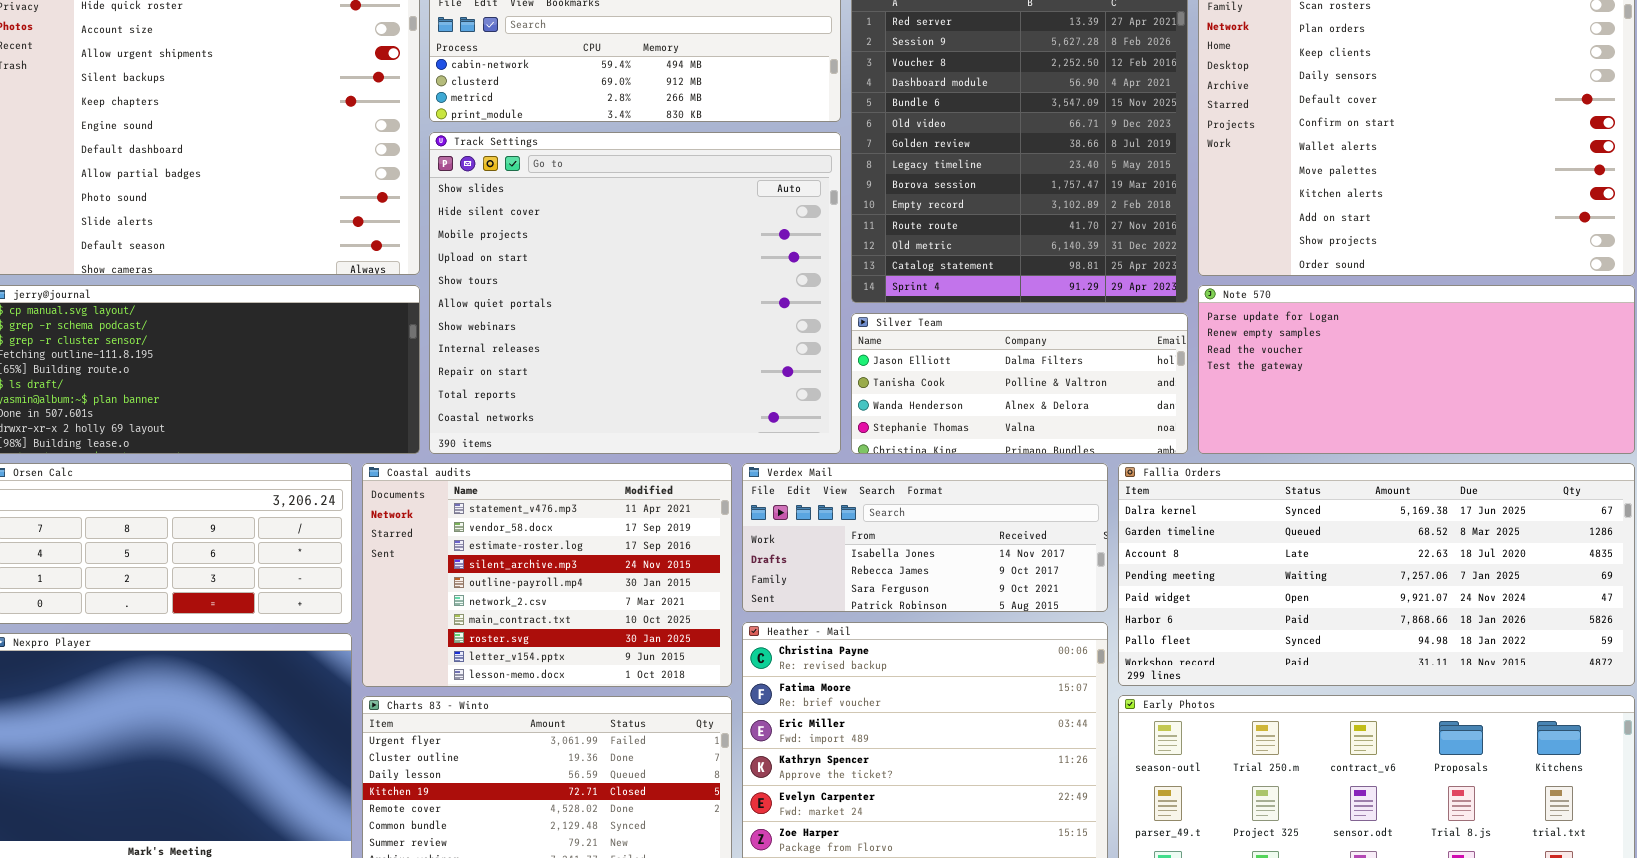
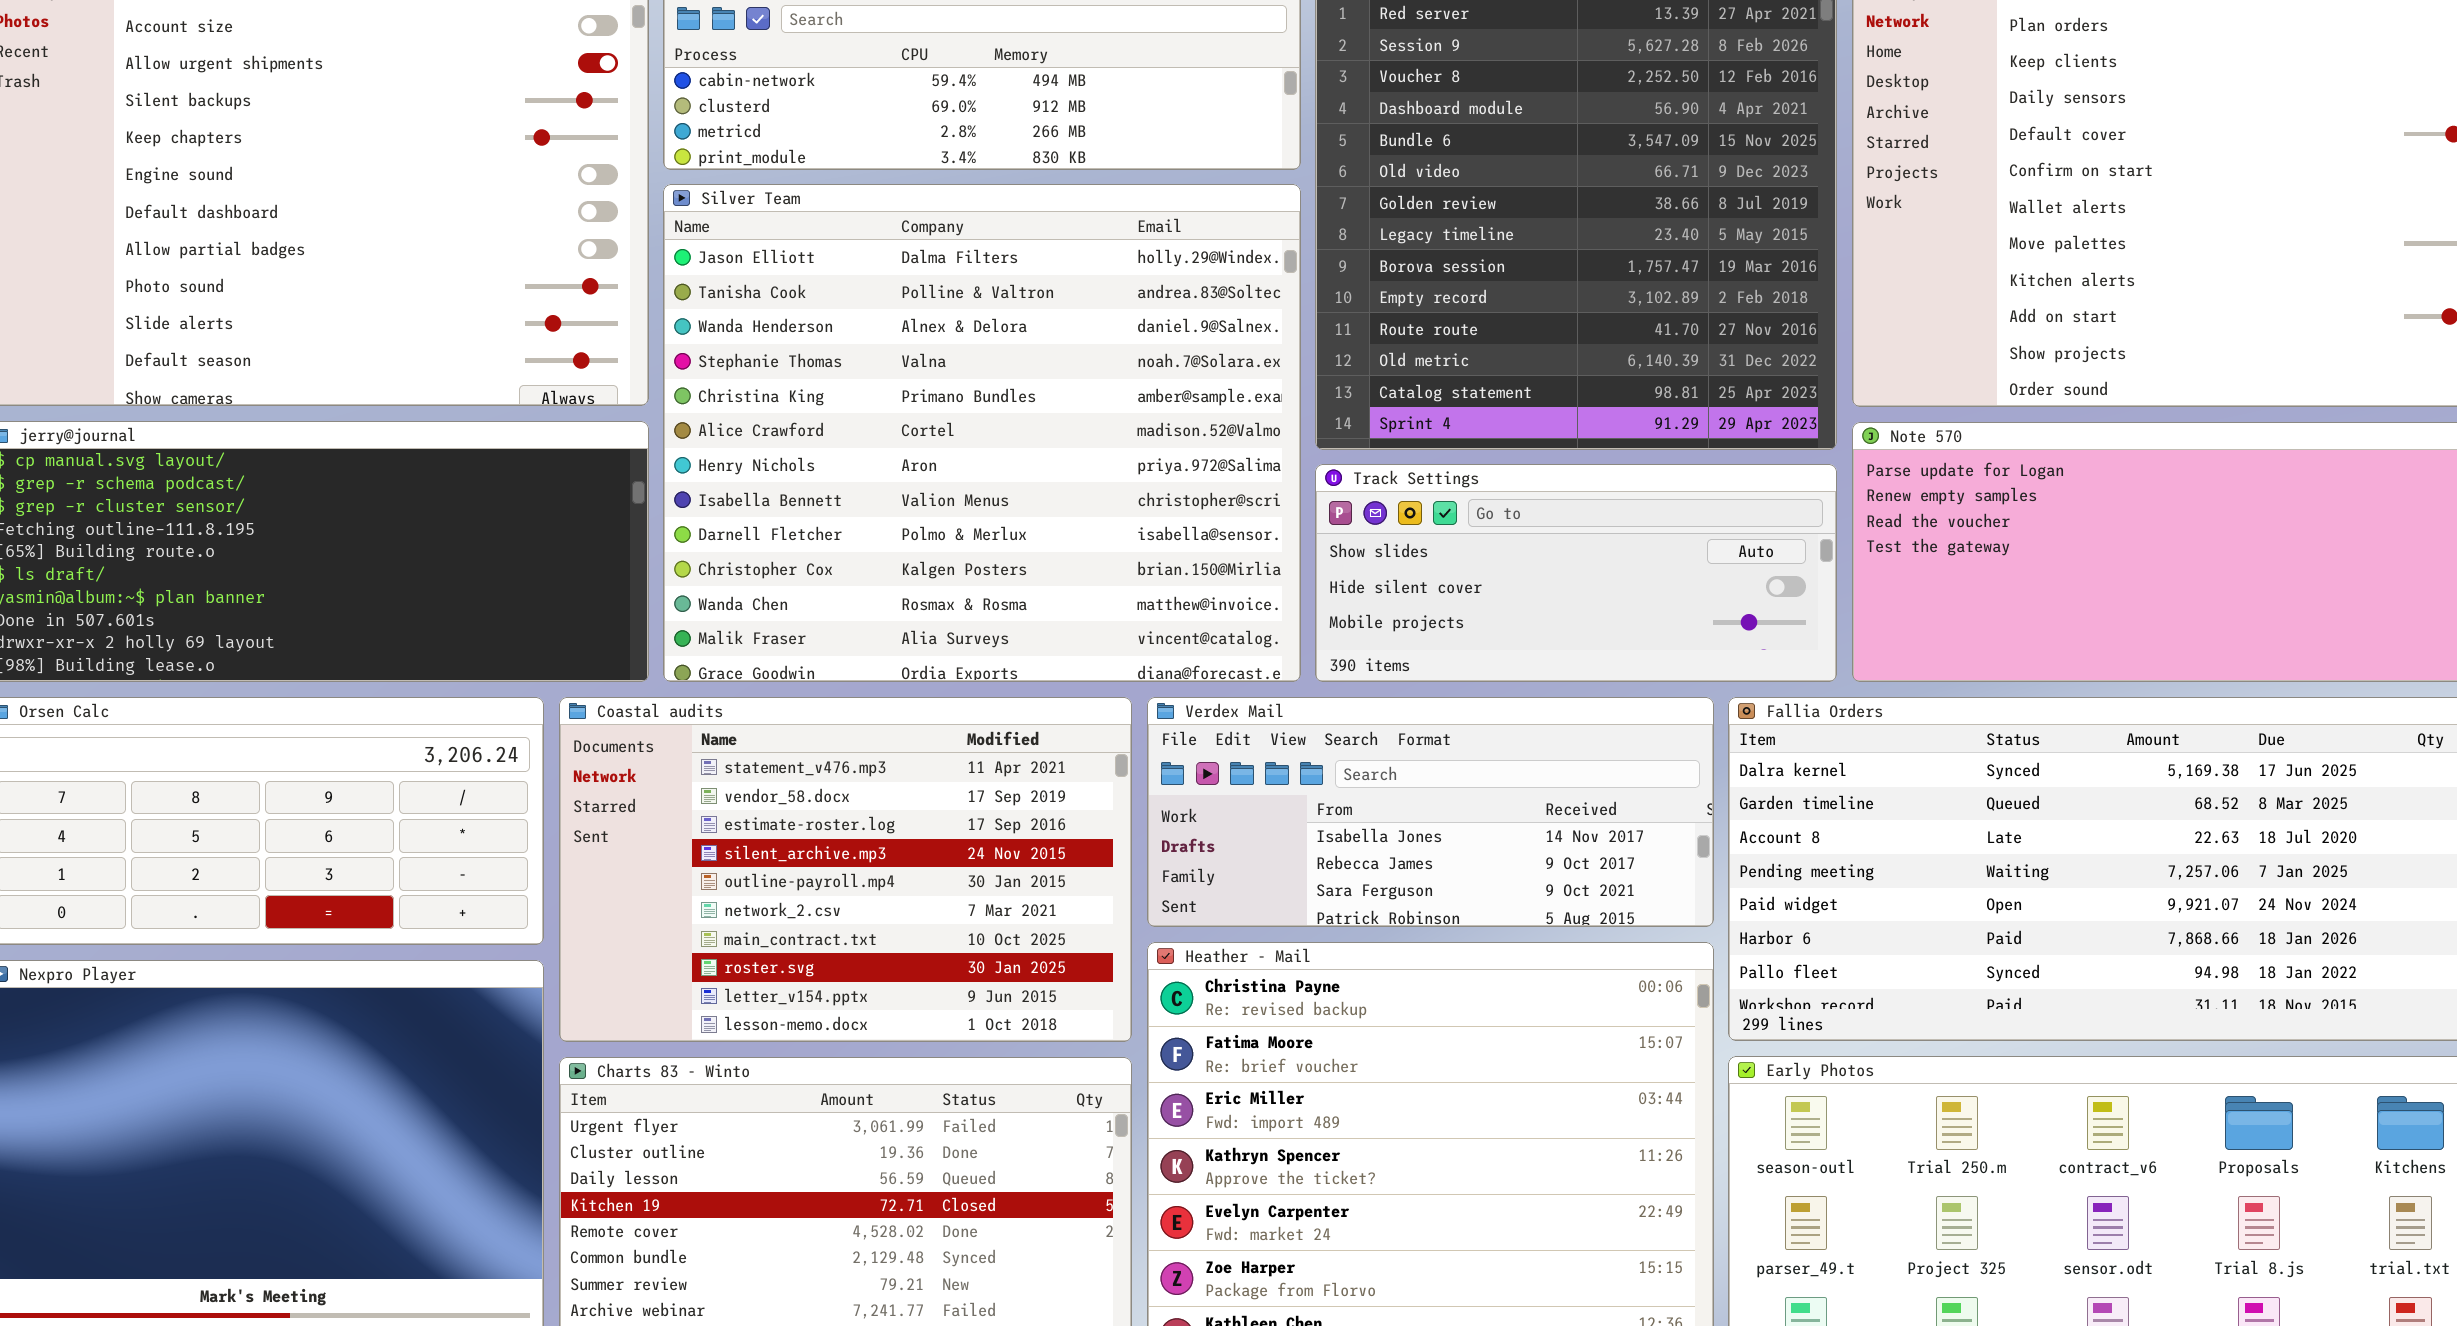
Track Settings: [429,132,841,454] -> [1315,464,1837,682], moved, resized
Silver Team: [851,313,1188,454] -> [663,184,1301,682], moved, resized

